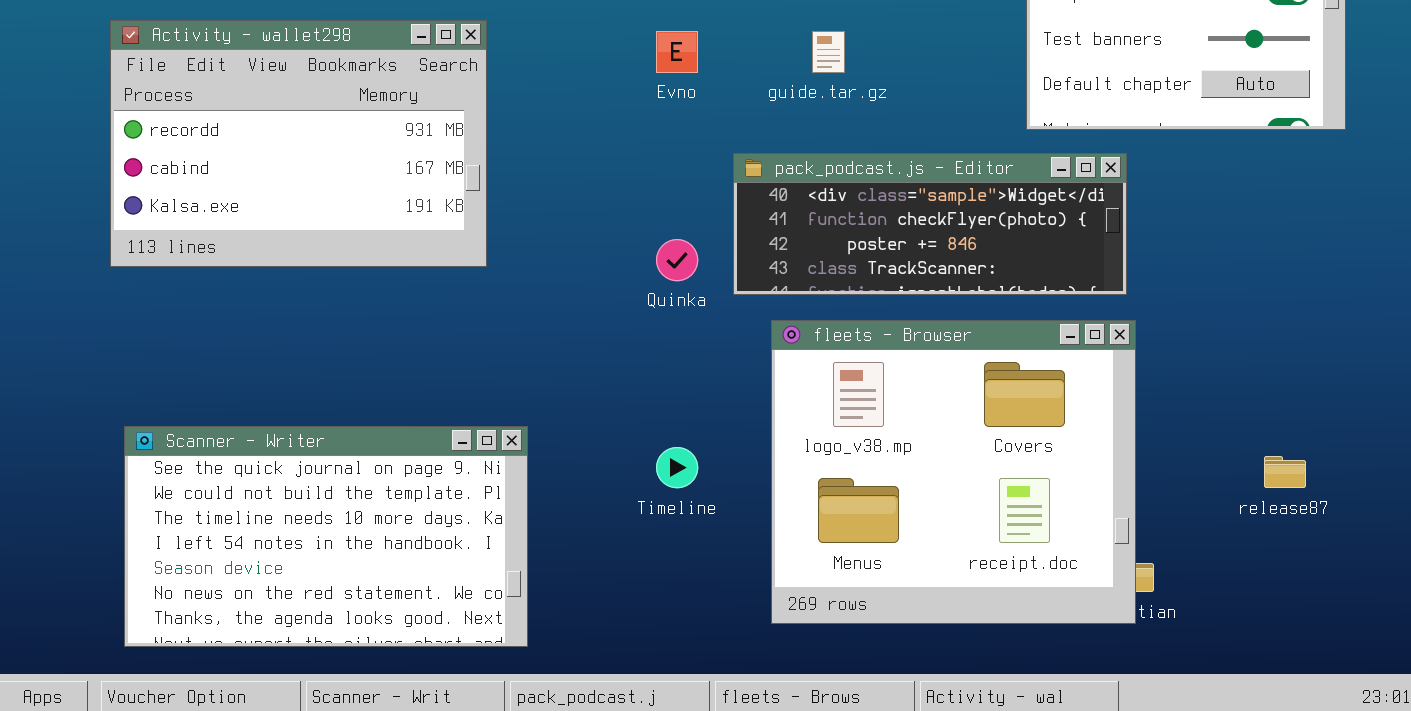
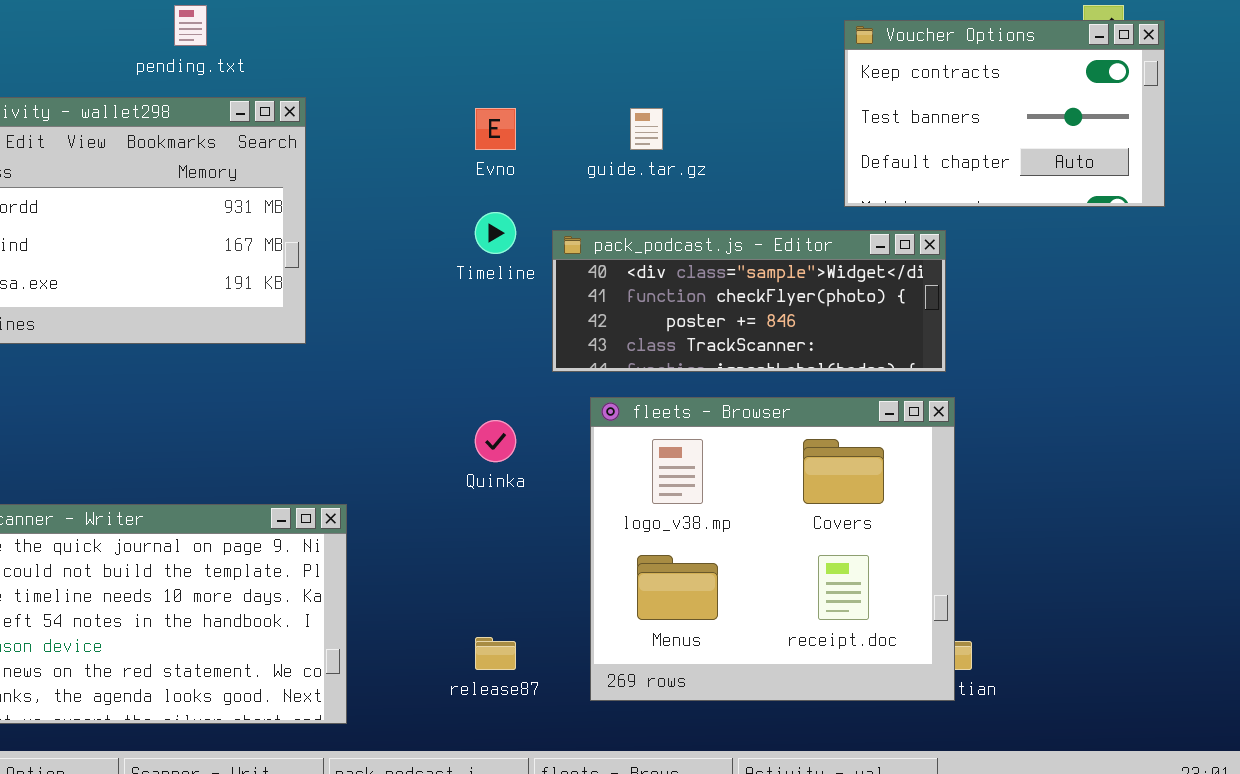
Quinka: [656,239,698,281] -> [475,420,516,462], moved
Timeline: [656,447,698,488] -> [475,212,516,254], moved
release87: [1264,456,1306,488] -> [475,637,516,670], moved

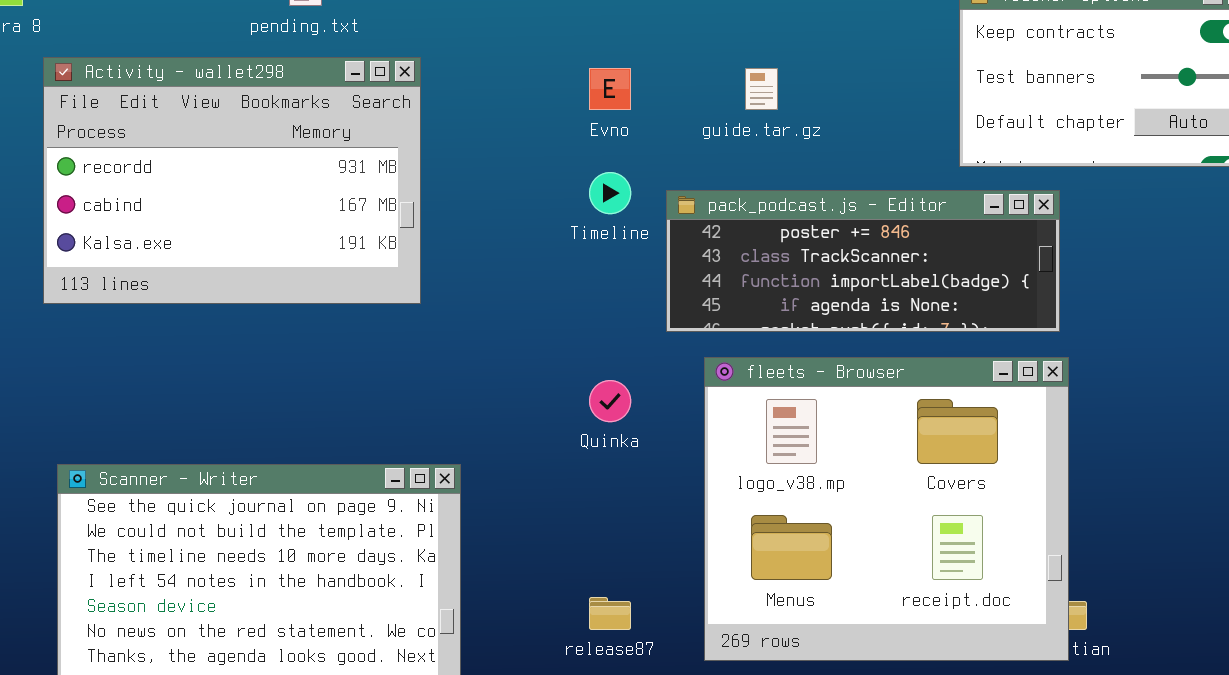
pack_podcast.js - Editor: [552,230,946,372] -> [666,190,1060,332], scrolled down 2 rows

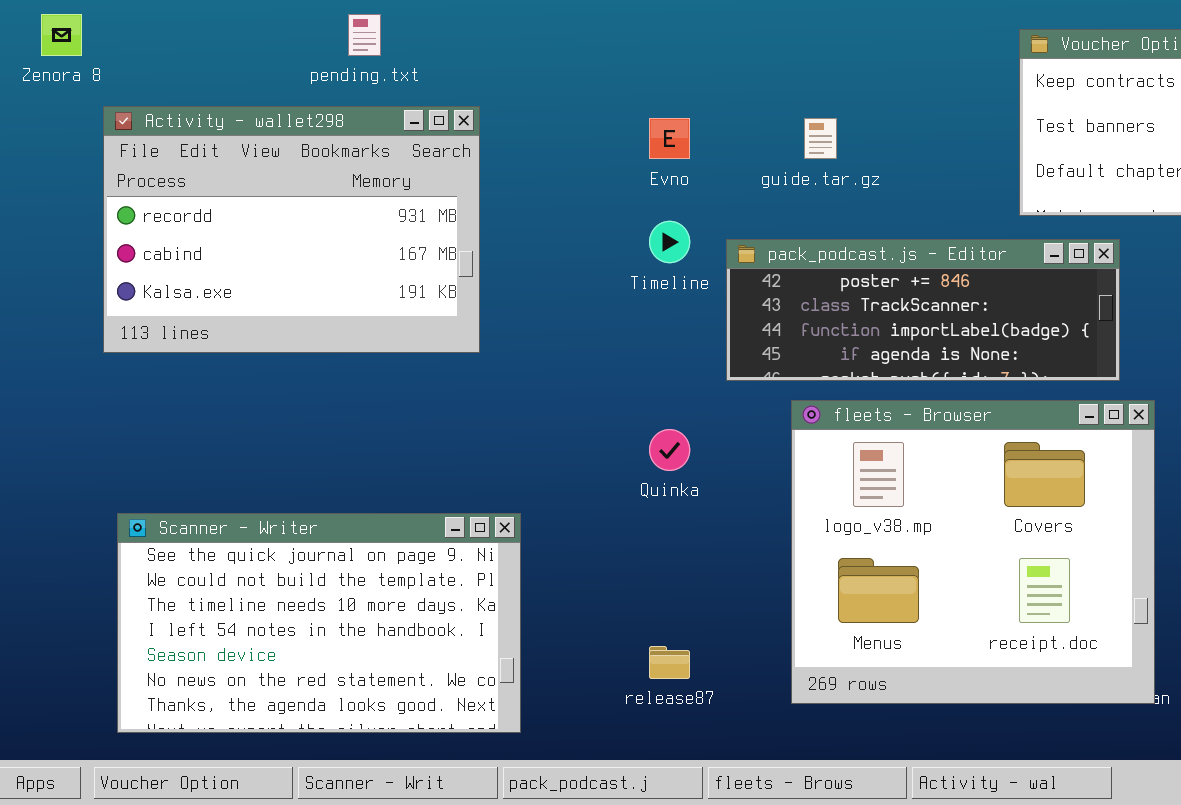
fleets - Browser: [704,357,1069,661] -> [791,400,1155,704], moved

